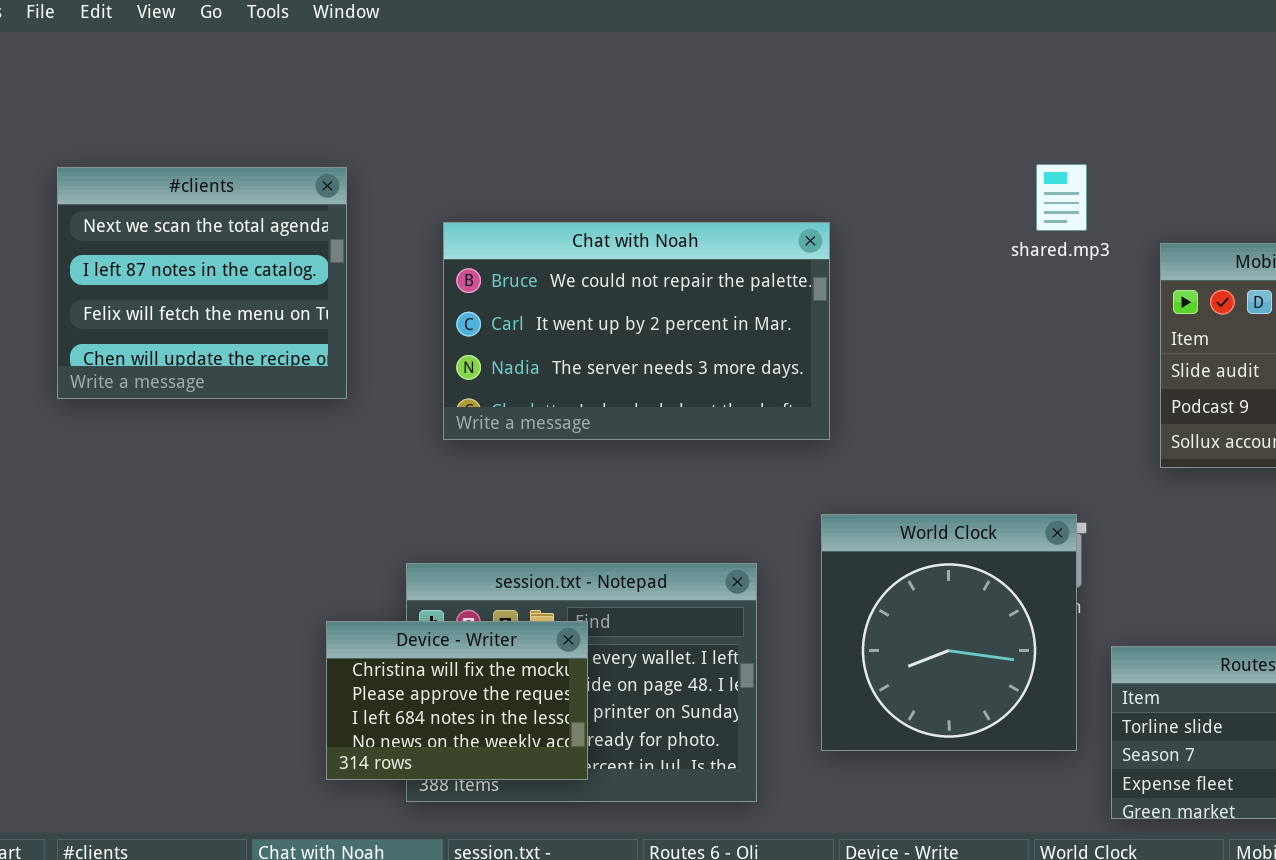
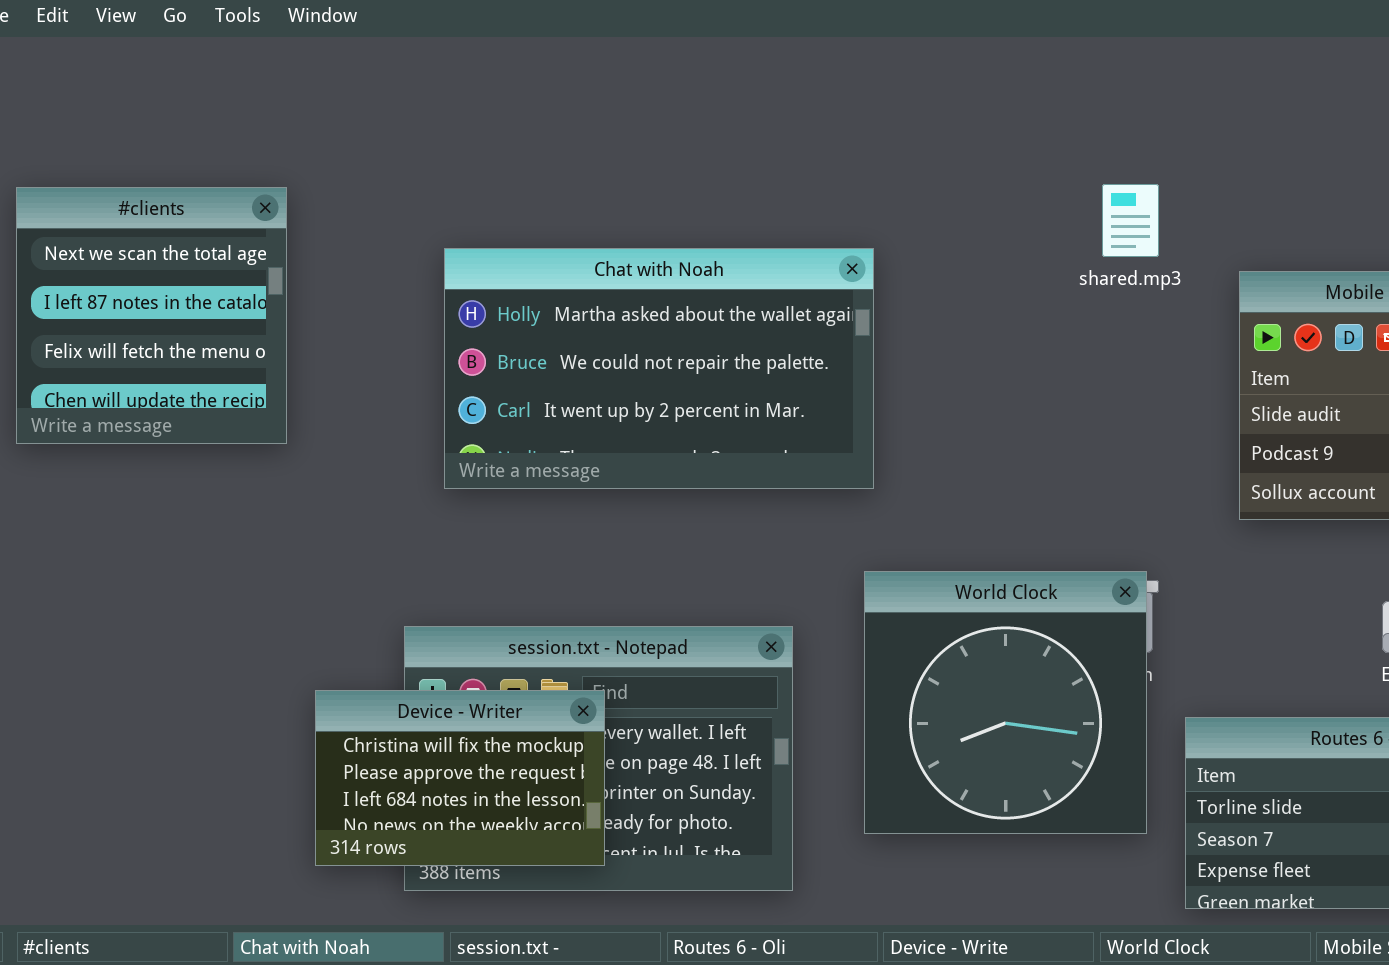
#clients: [57,167,347,399] -> [16,187,287,444], resized
Chat with Noah: [443,222,830,440] -> [444,248,874,489], scrolled up 1 row

